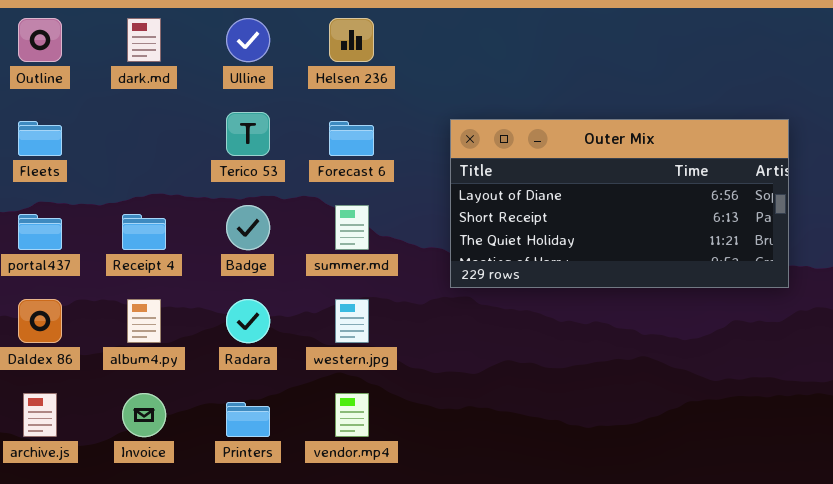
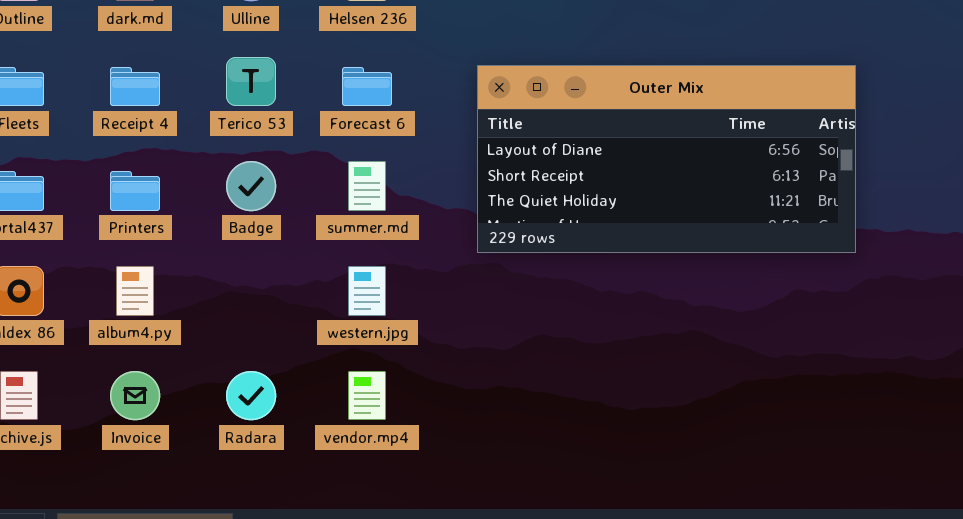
Receipt 4: [122,214,166,250] -> [110,67,160,106], moved
Radara: [226,299,270,343] -> [226,371,276,420], moved
Printers: [226,402,270,437] -> [110,171,160,211], moved

